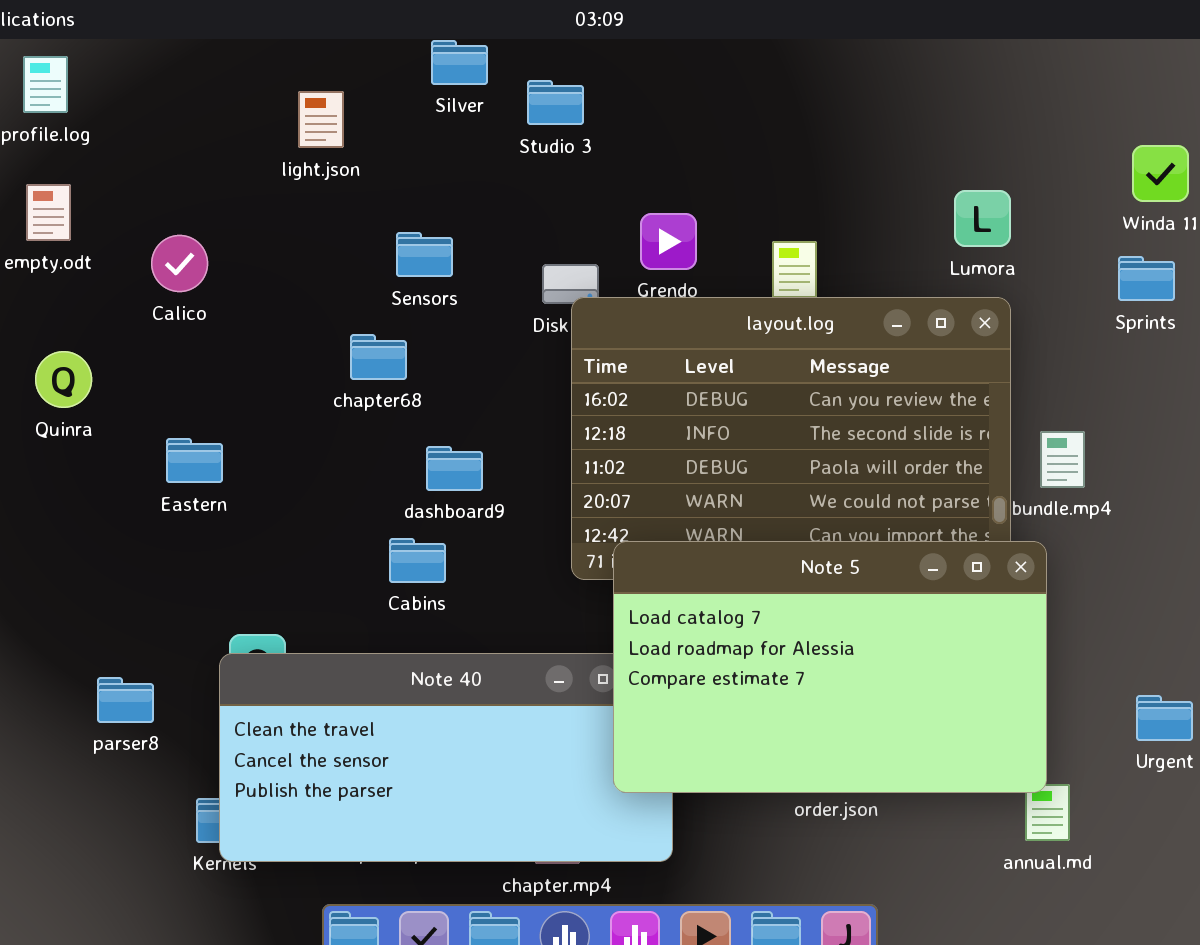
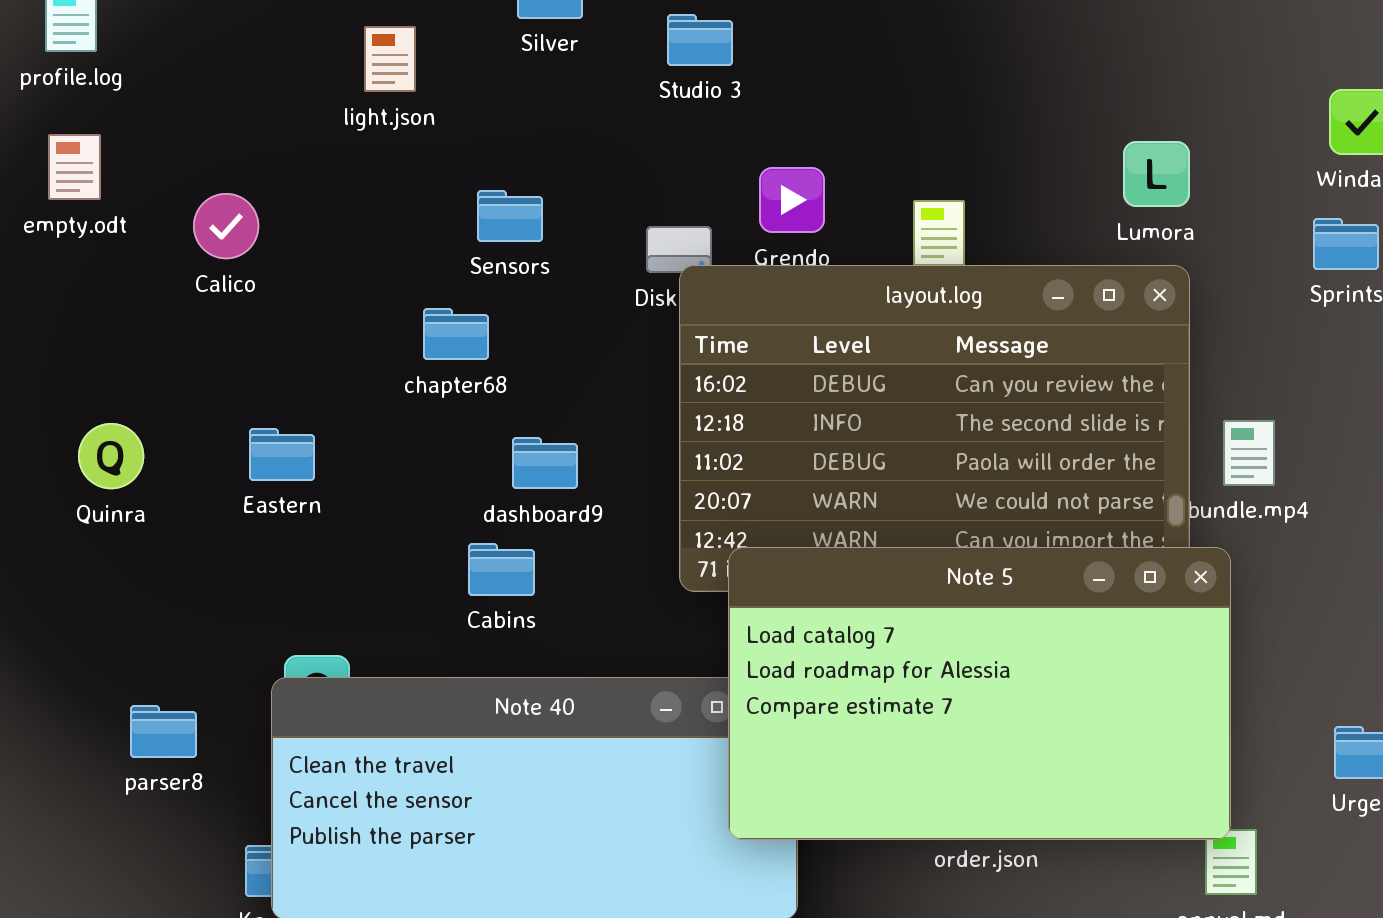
Studio 3: [527,80,584,125] -> [667,14,733,66], moved
Quinra: [35,351,92,408] -> [78,423,144,489], moved
Eastern: [166,438,223,483] -> [249,428,315,481], moved

